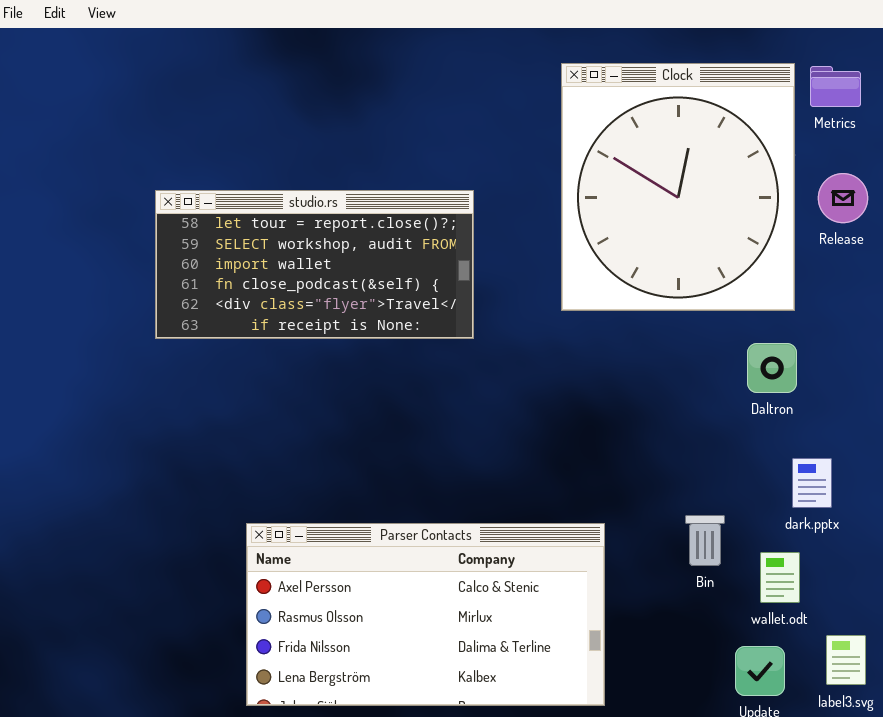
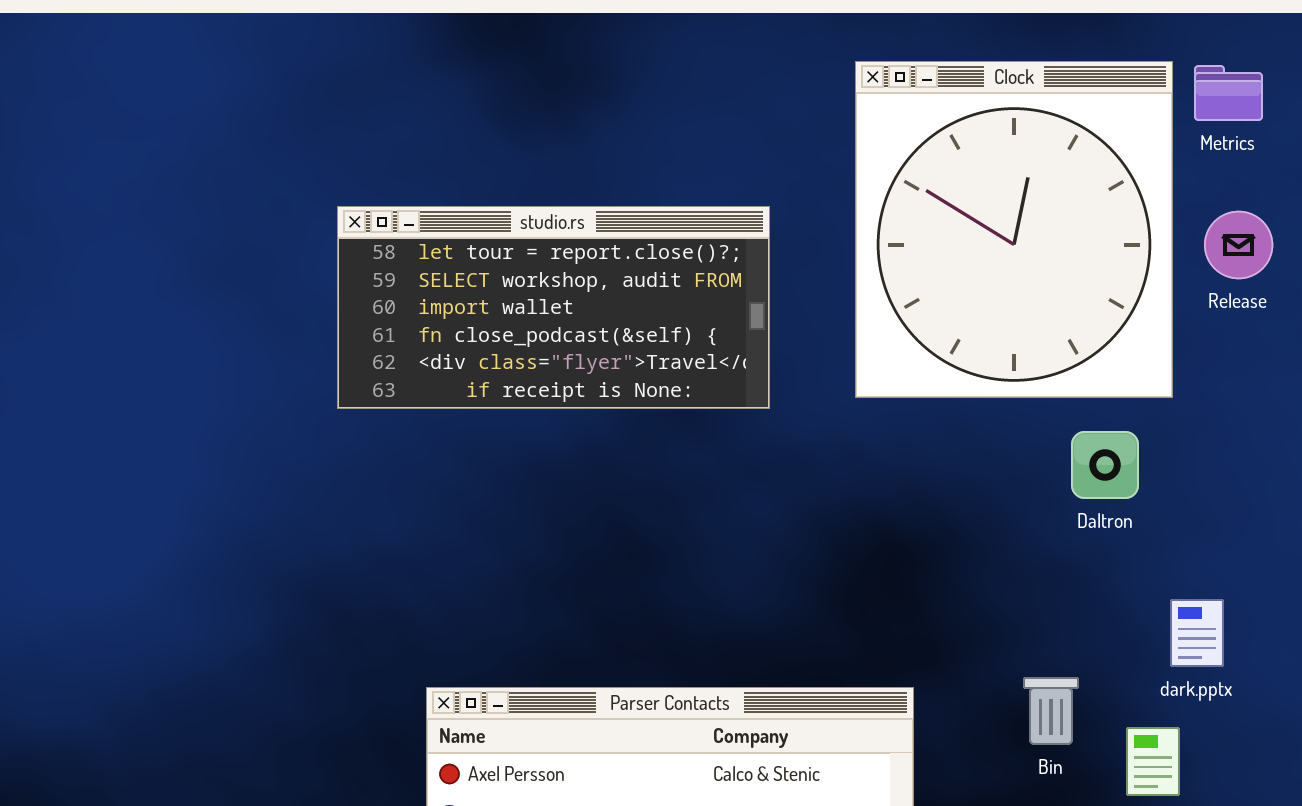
studio.rs: [155,190,474,339] -> [337,206,770,409], moved
Daltron: [747,343,797,393] -> [1071,431,1139,499], moved

